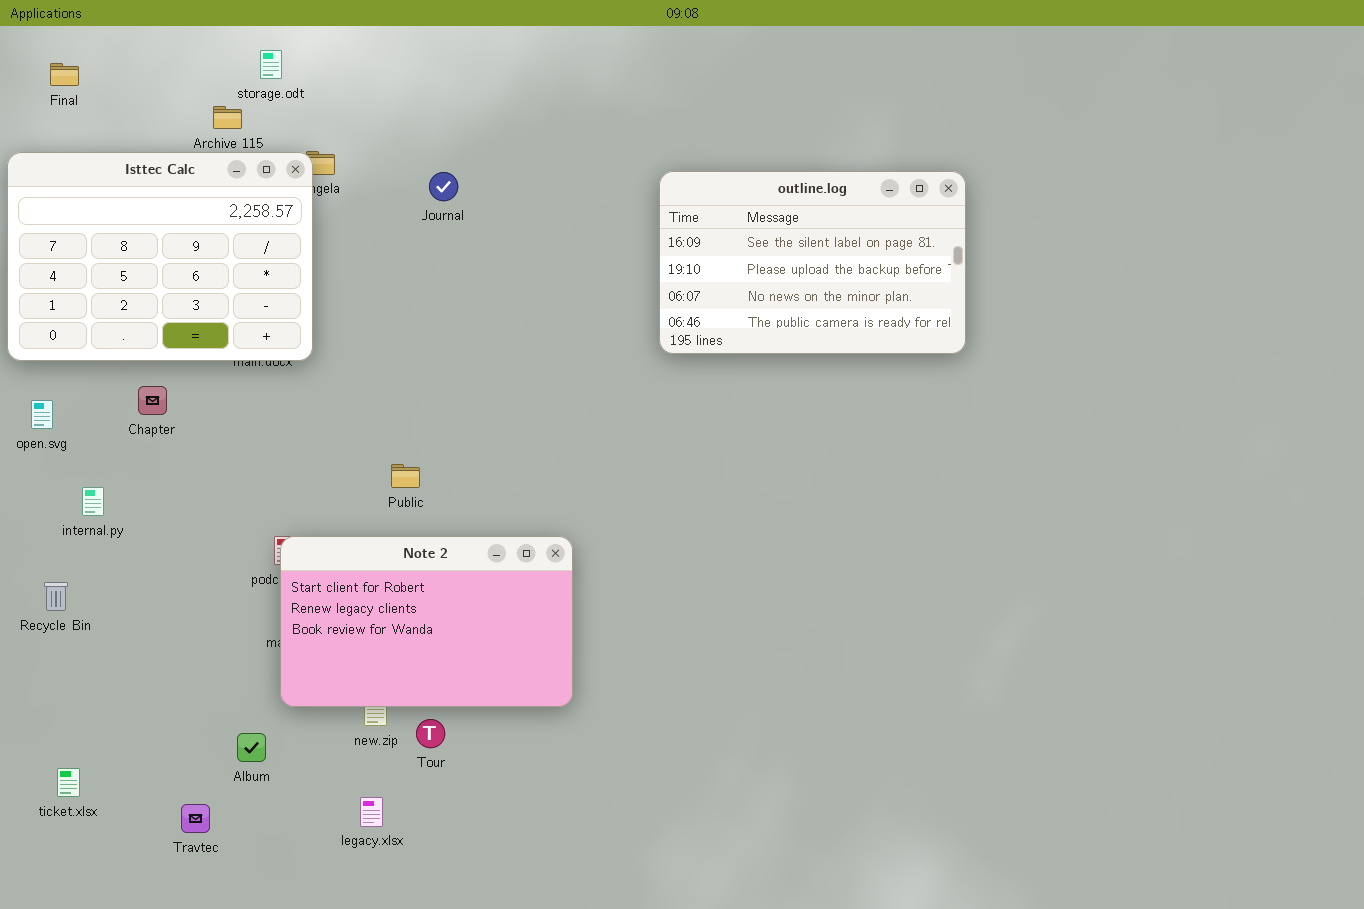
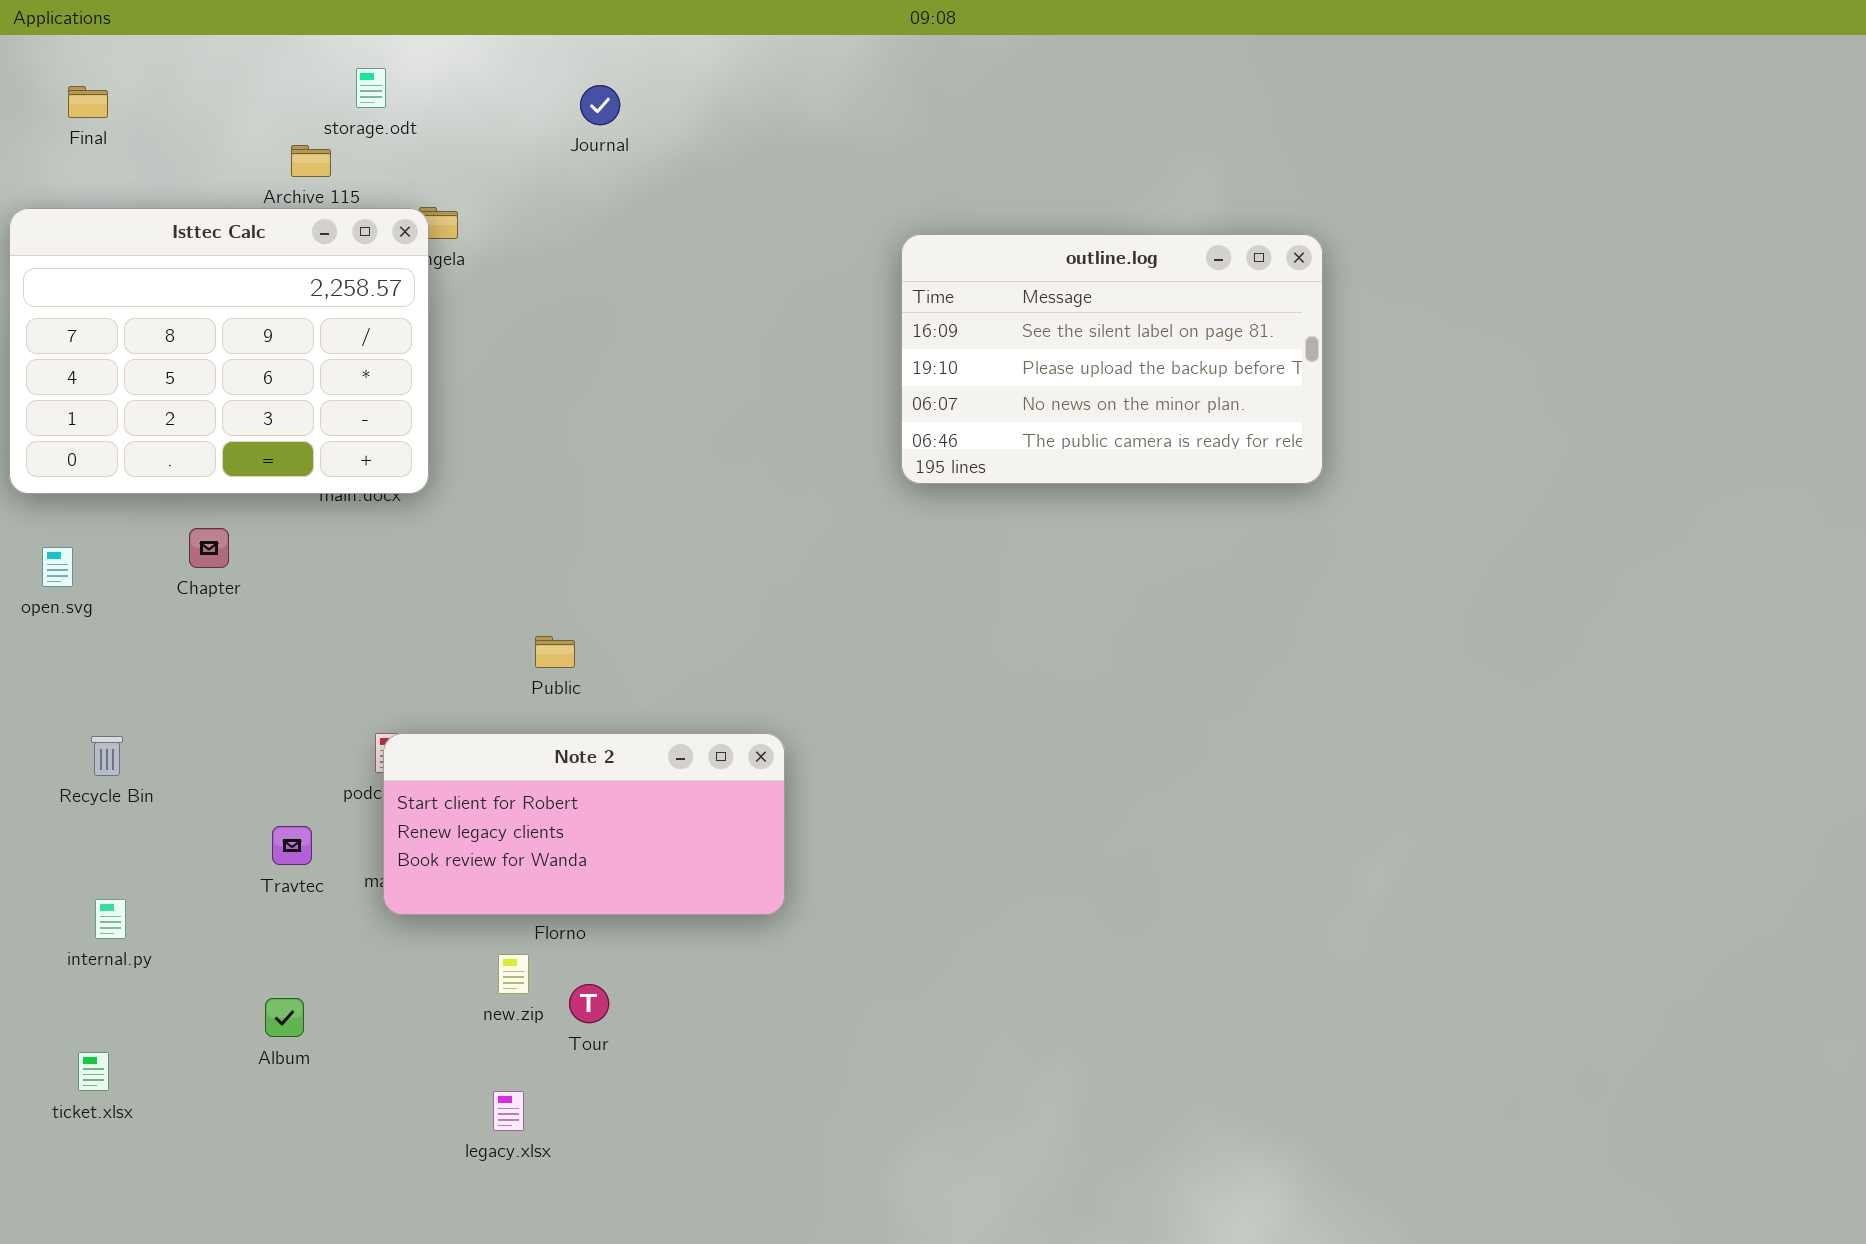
Journal: [429,172,458,201] -> [580,85,620,125], moved
internal.py: [82,487,104,516] -> [95,899,126,939], moved
Note 2: [280,536,573,707] -> [383,733,785,915], resized
Recycle Bin: [44,582,68,611] -> [91,736,123,776], moved
Album: [237,733,266,762] -> [265,998,304,1037], moved
Travtec: [181,804,210,833] -> [272,826,312,865], moved

